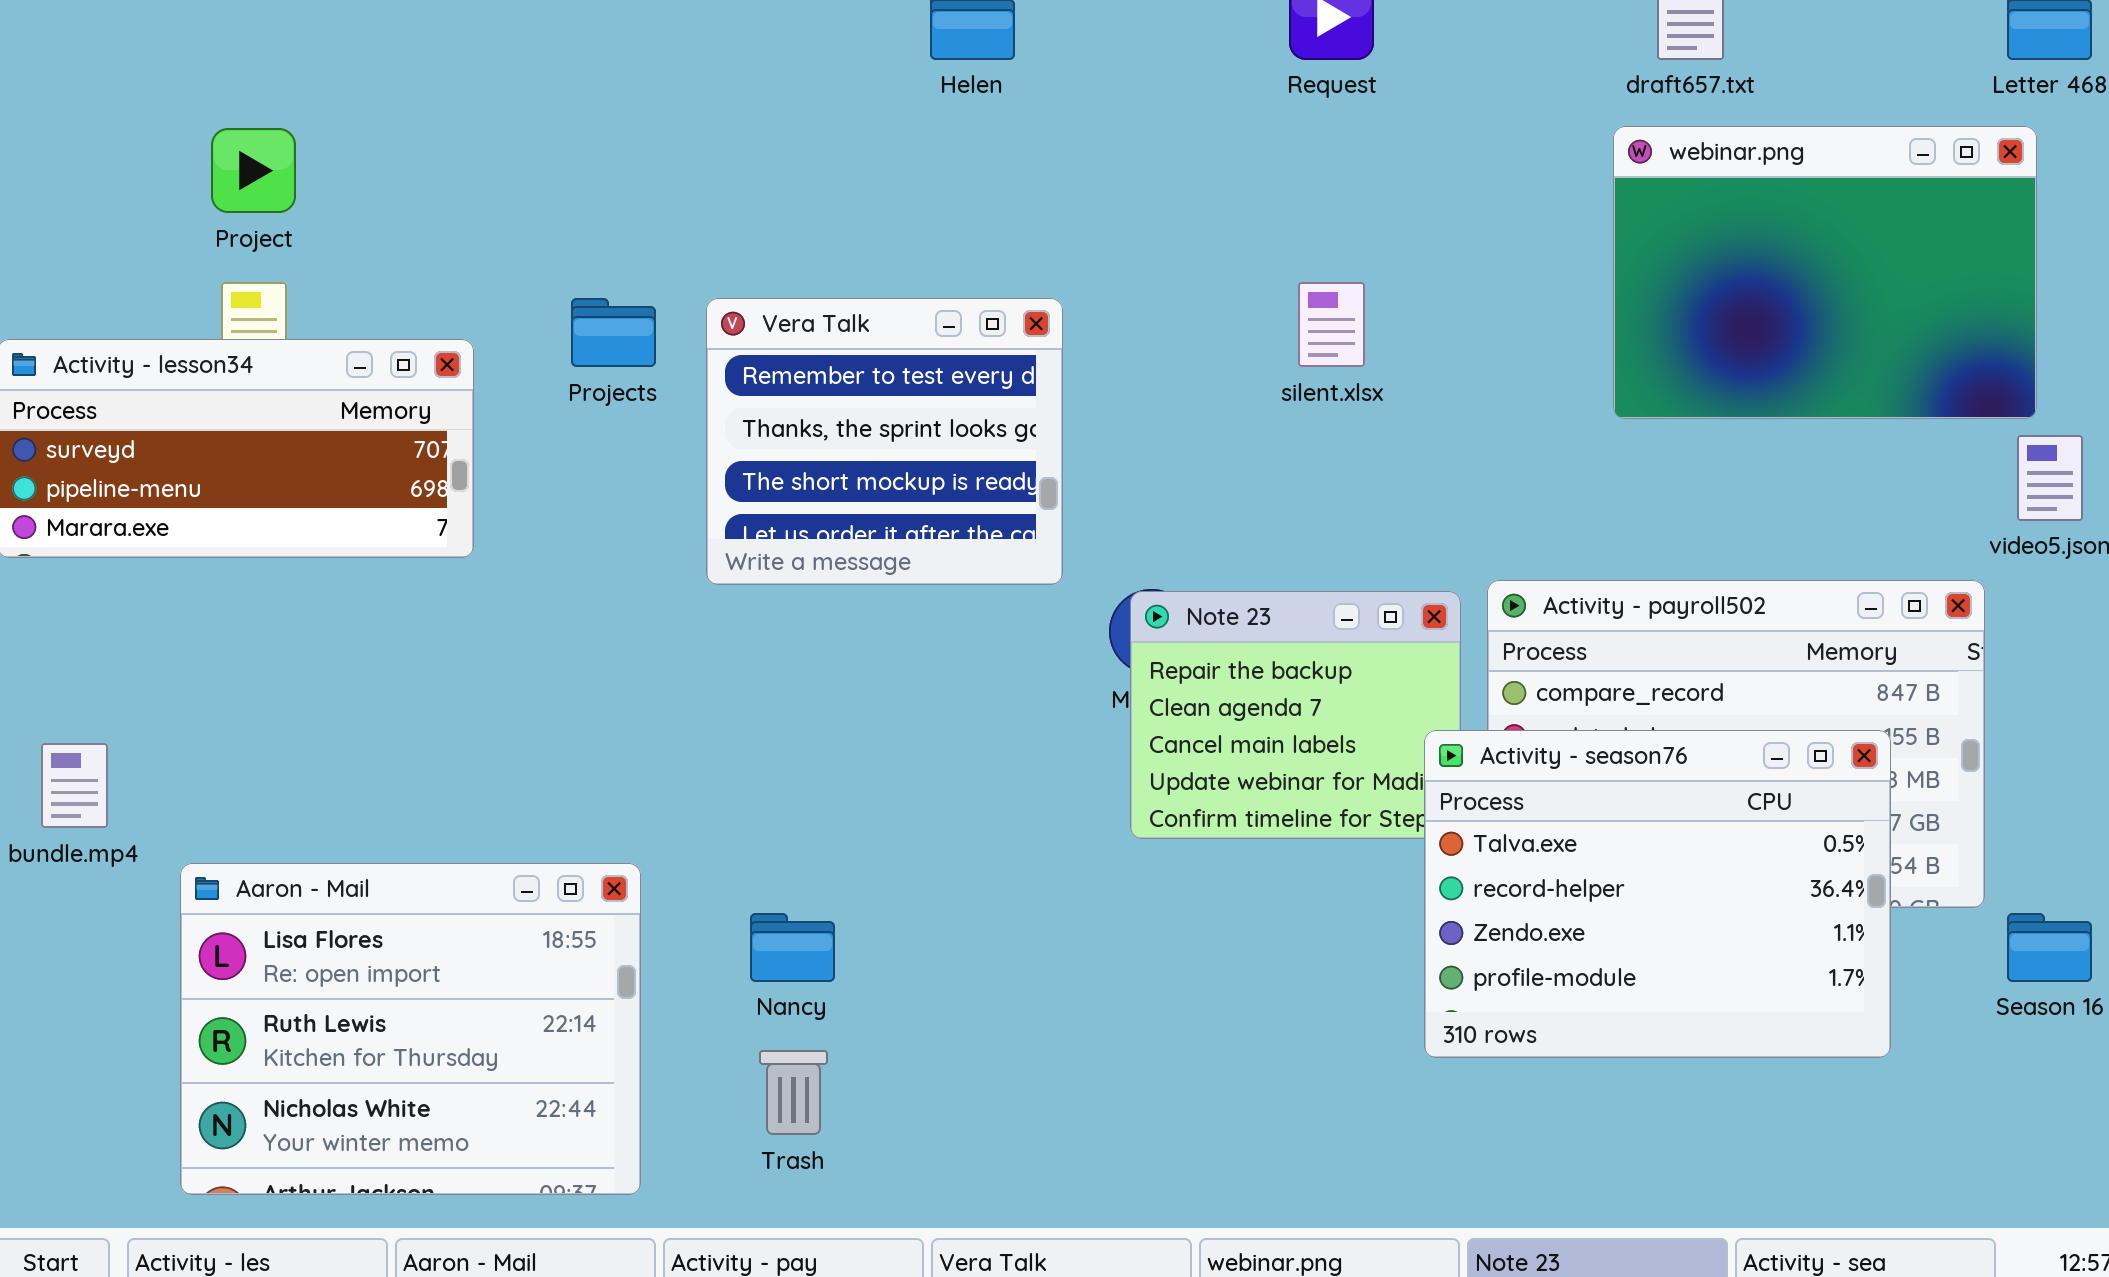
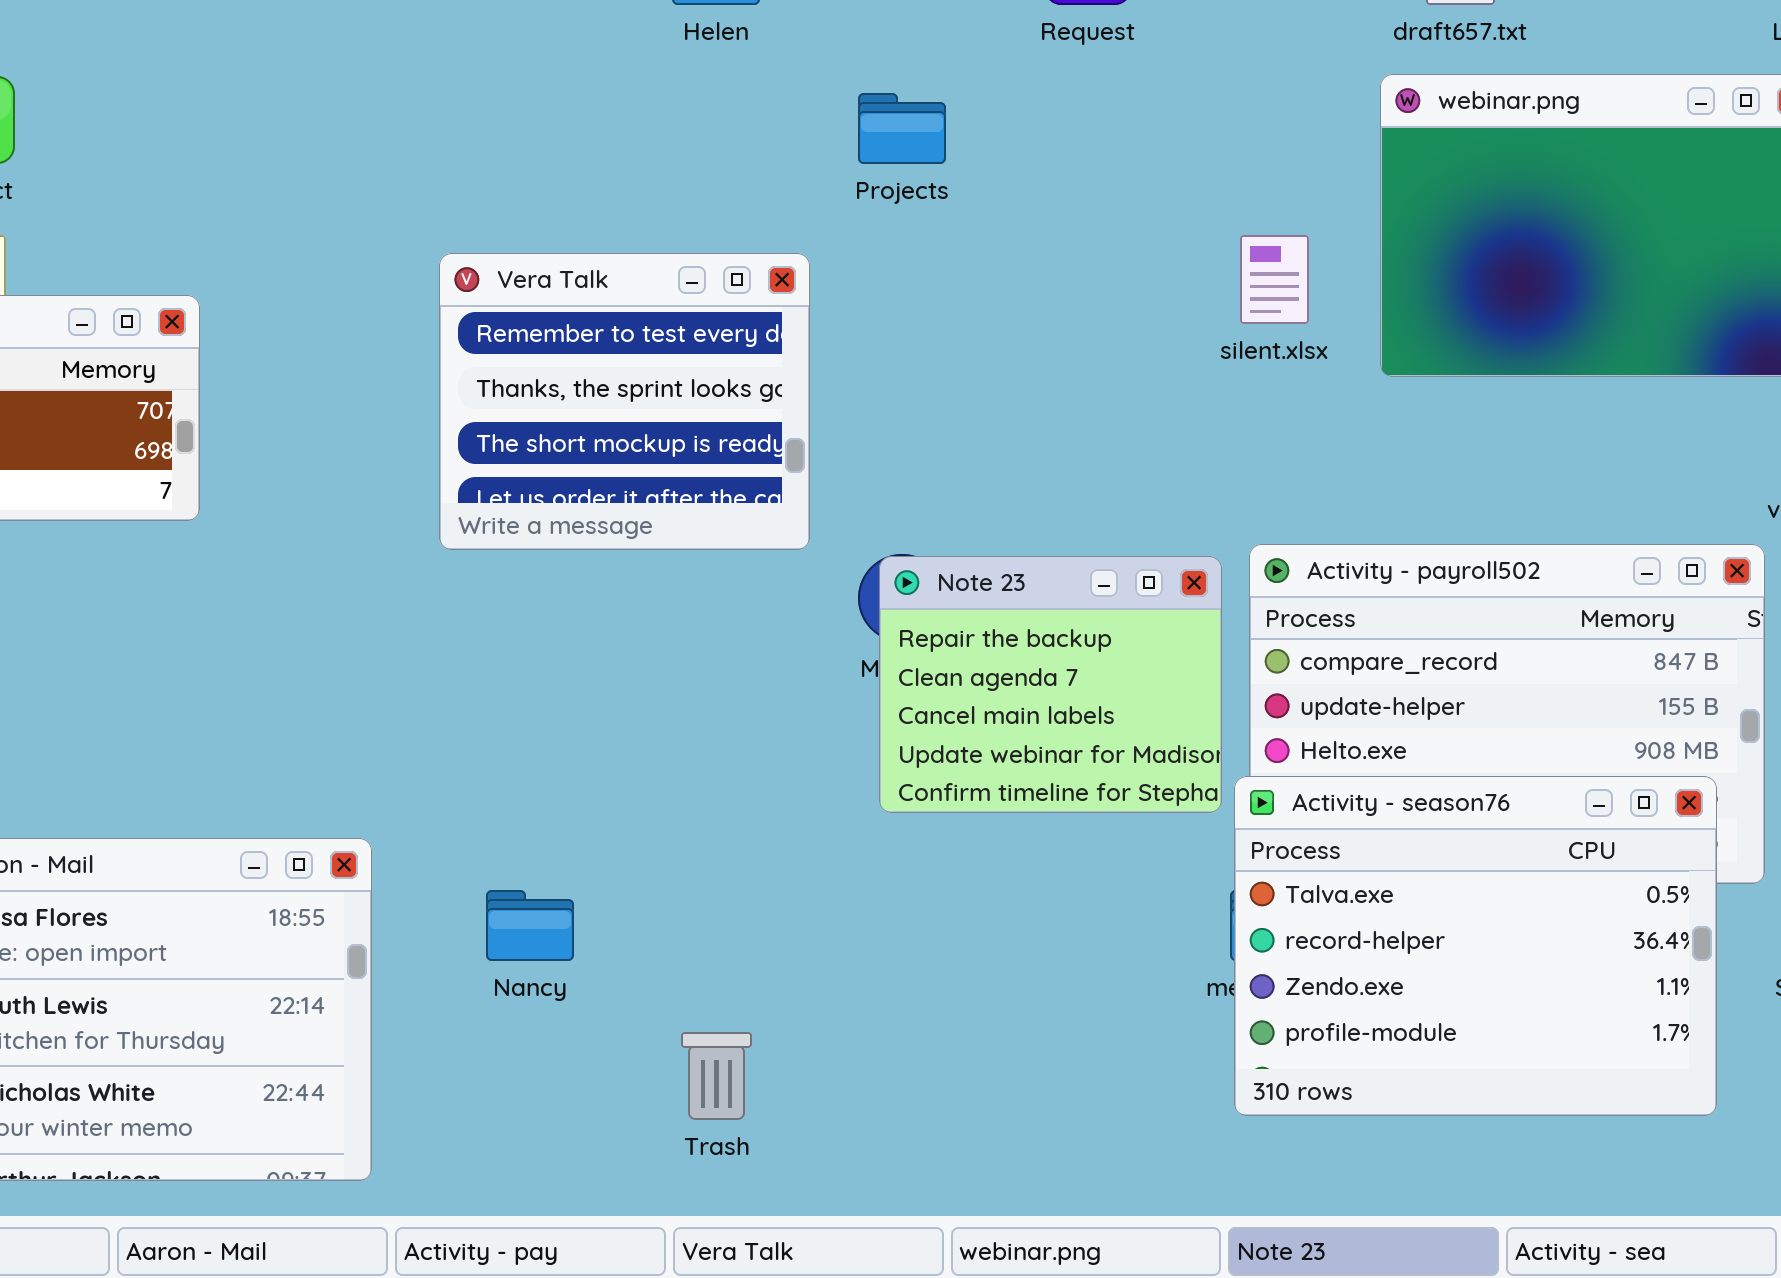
silent.xlsx: [1298,282,1365,367] -> [1240,235,1309,324], moved
Projects: [571,298,656,367] -> [858,93,946,164], moved
Activity - season76: [1424,730,1891,1058] -> [1234,776,1717,1116], moved
Trash: [759,1050,828,1135] -> [681,1032,752,1120], moved

